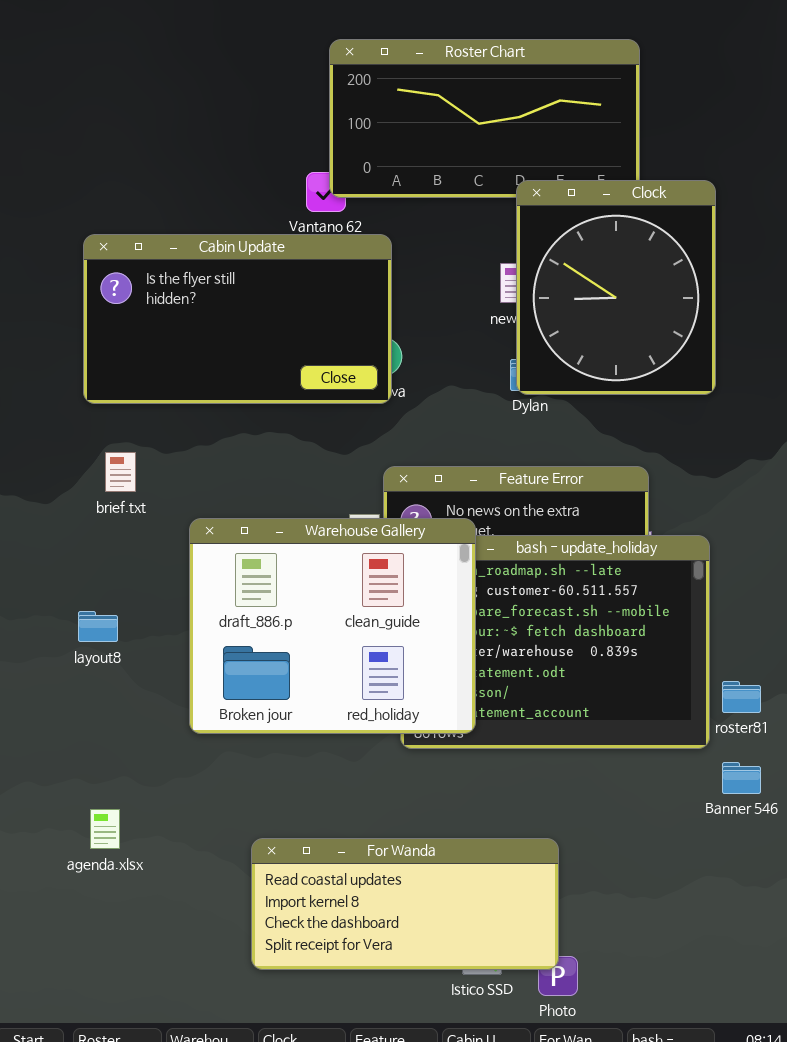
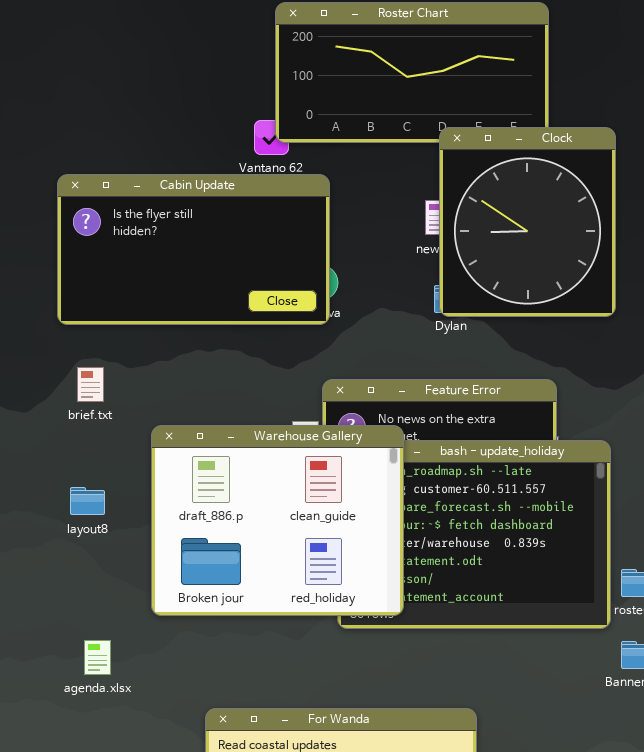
layout8: [78,611,118,642] -> [70,487,105,515], moved
agenda.xlsx: [90,809,120,849] -> [84,640,111,675], moved

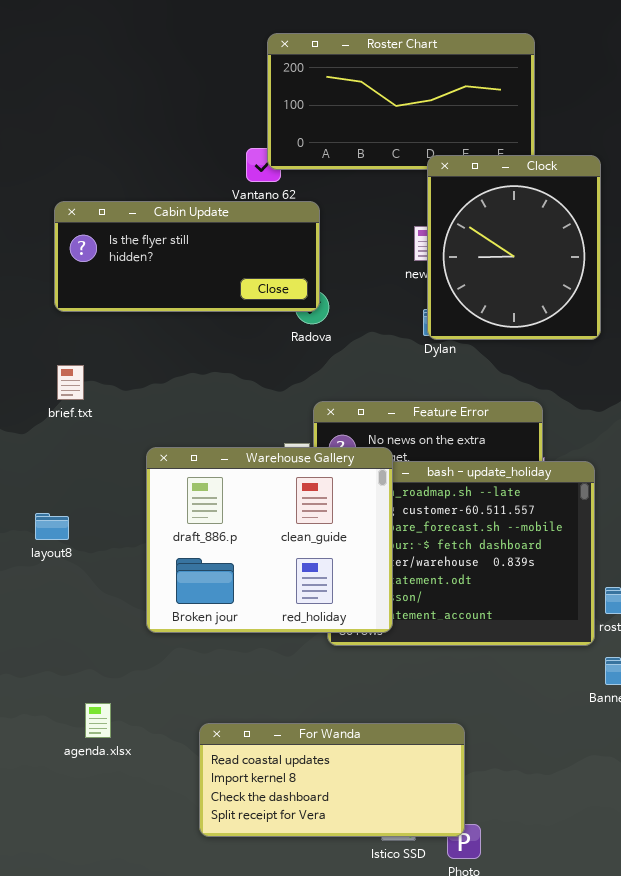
Cabin Update: [57,174,330,325] -> [54,201,320,312], resized
brief.txt: [77,367,104,402] -> [57,365,84,400], moved
layout8: [70,487,105,515] -> [35,513,69,540], moved
agenda.xlsx: [84,640,111,675] -> [85,703,111,738], moved

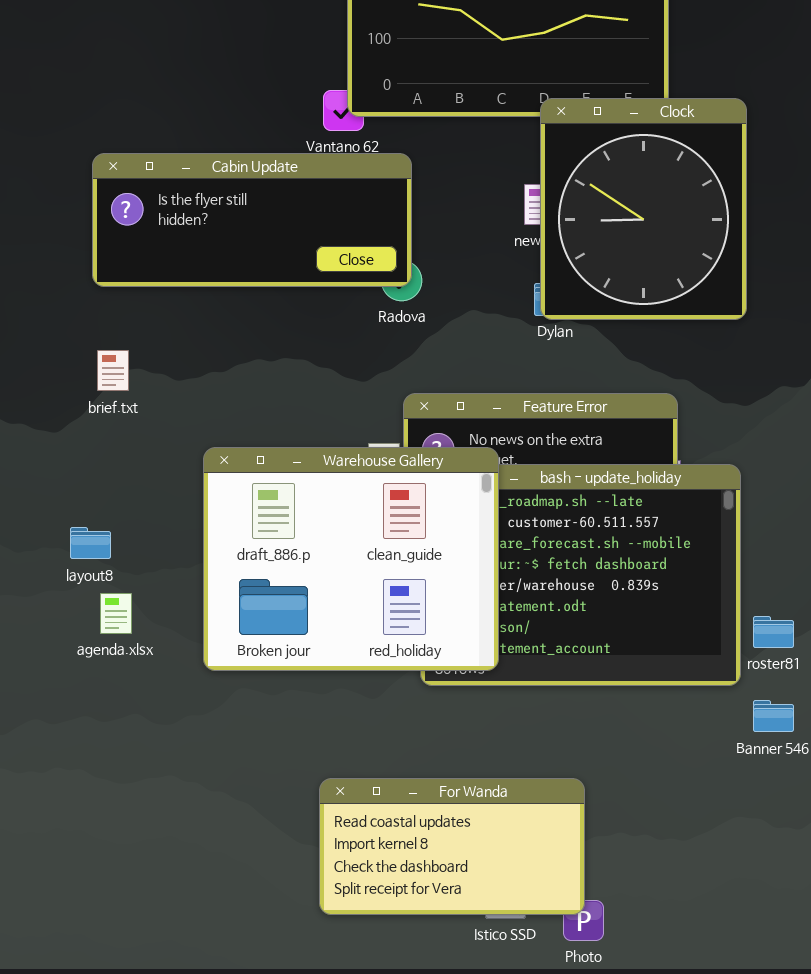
agenda.xlsx: [85,703,111,738] -> [100,593,132,634], moved
For Wanda: [199,723,465,837] -> [319,778,585,915], resized

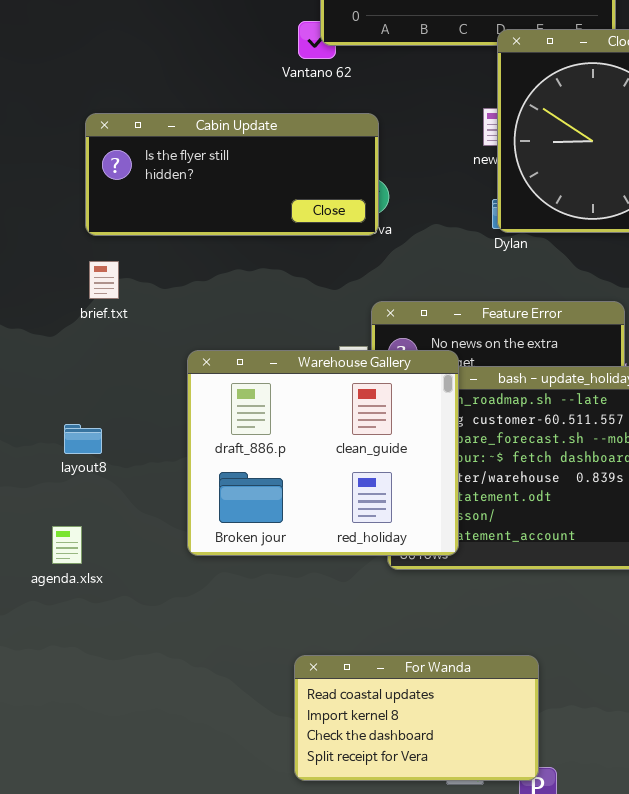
Cabin Update: [92,153,412,287] -> [85,113,379,236], moved
agenda.xlsx: [100,593,132,634] -> [52,526,82,564], moved

